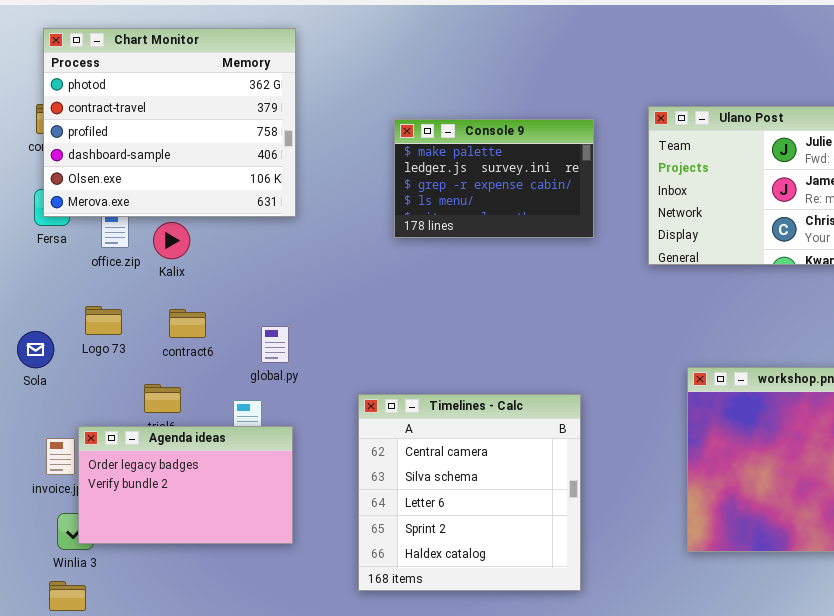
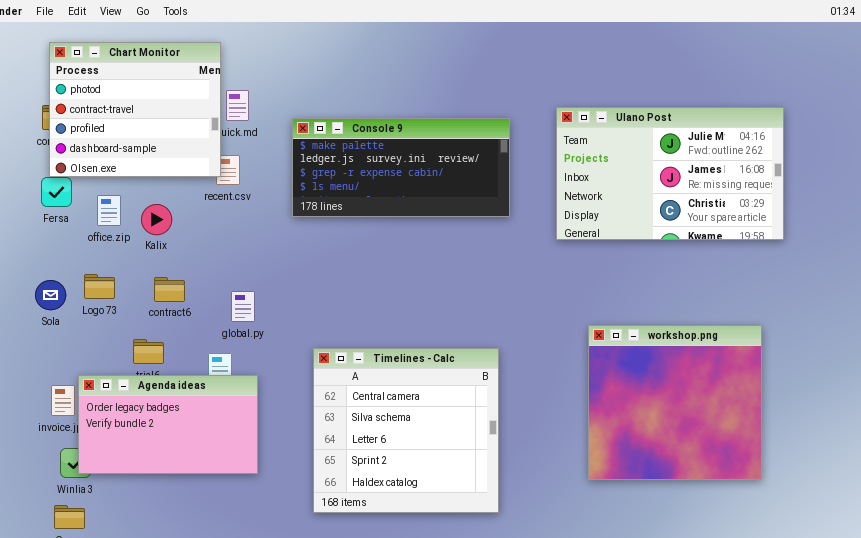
Chart Monitor: [43,28,296,217] -> [49,42,221,177], resized
Console 9: [394,119,594,238] -> [292,118,510,217], resized
Sola: [17,331,54,368] -> [35,280,66,310], moved

